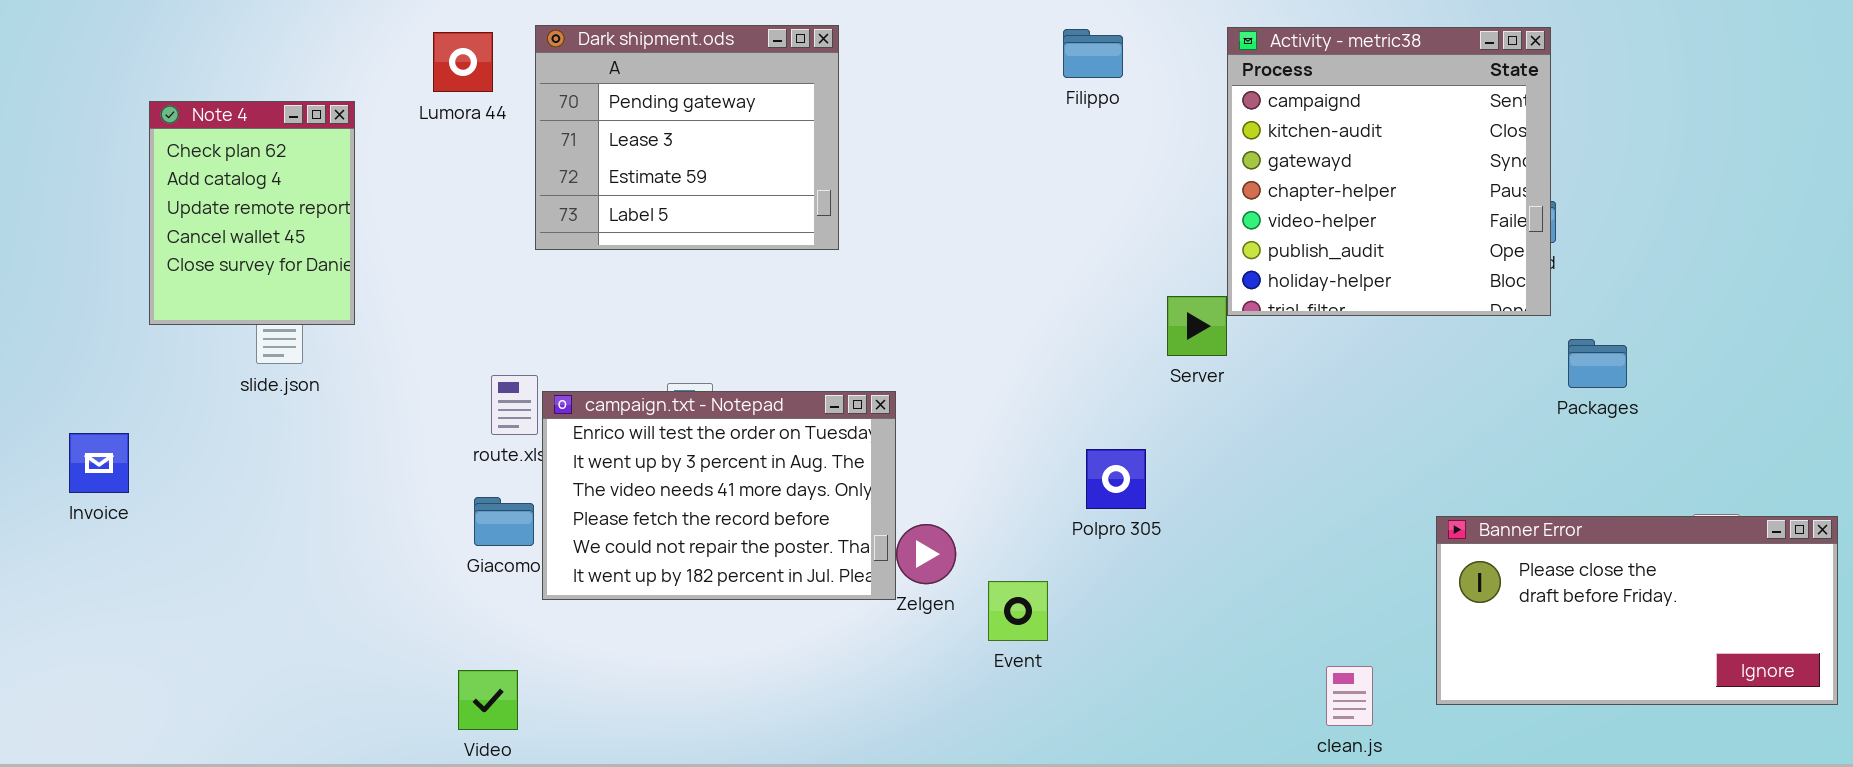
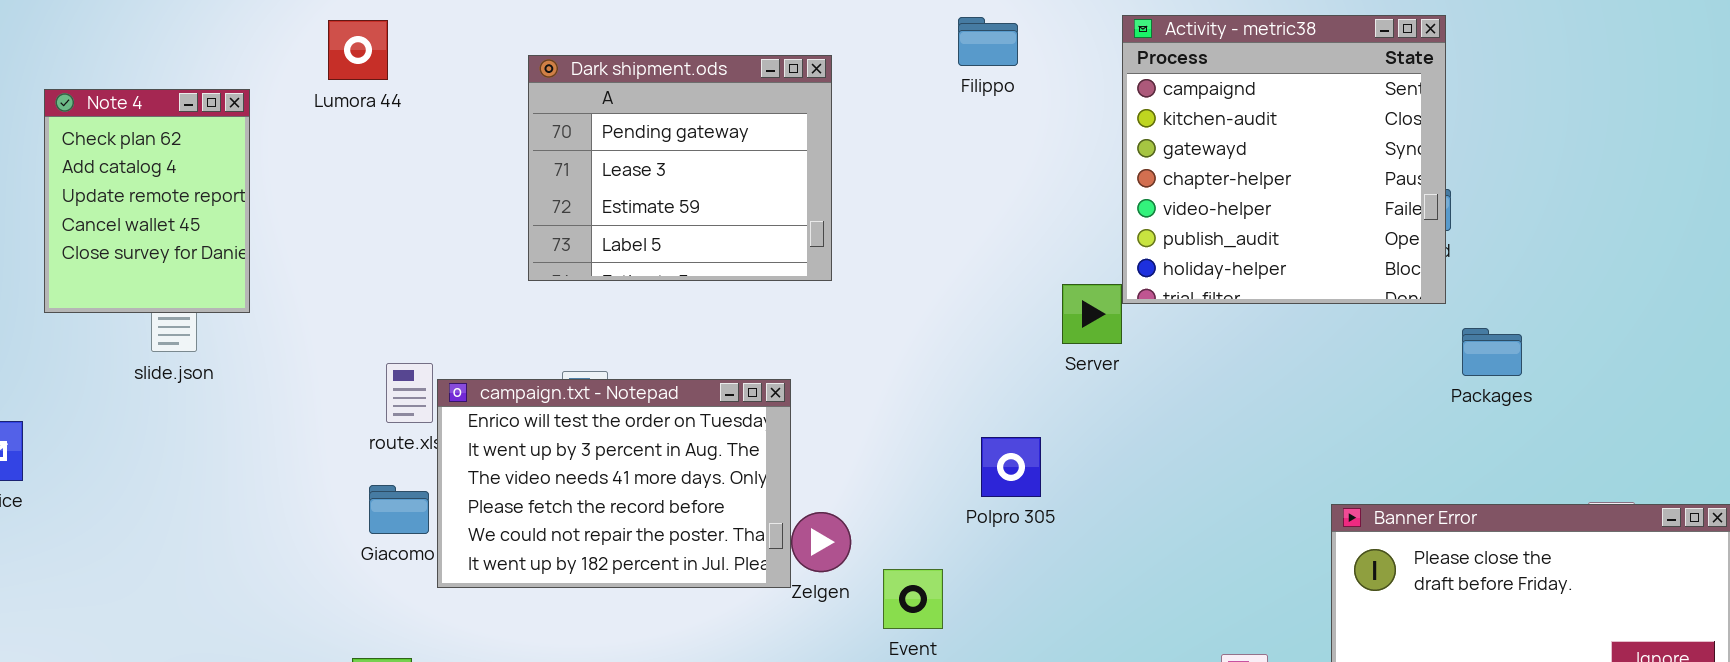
Dark shipment.ods: [535,25,839,250] -> [528,55,832,281], moved

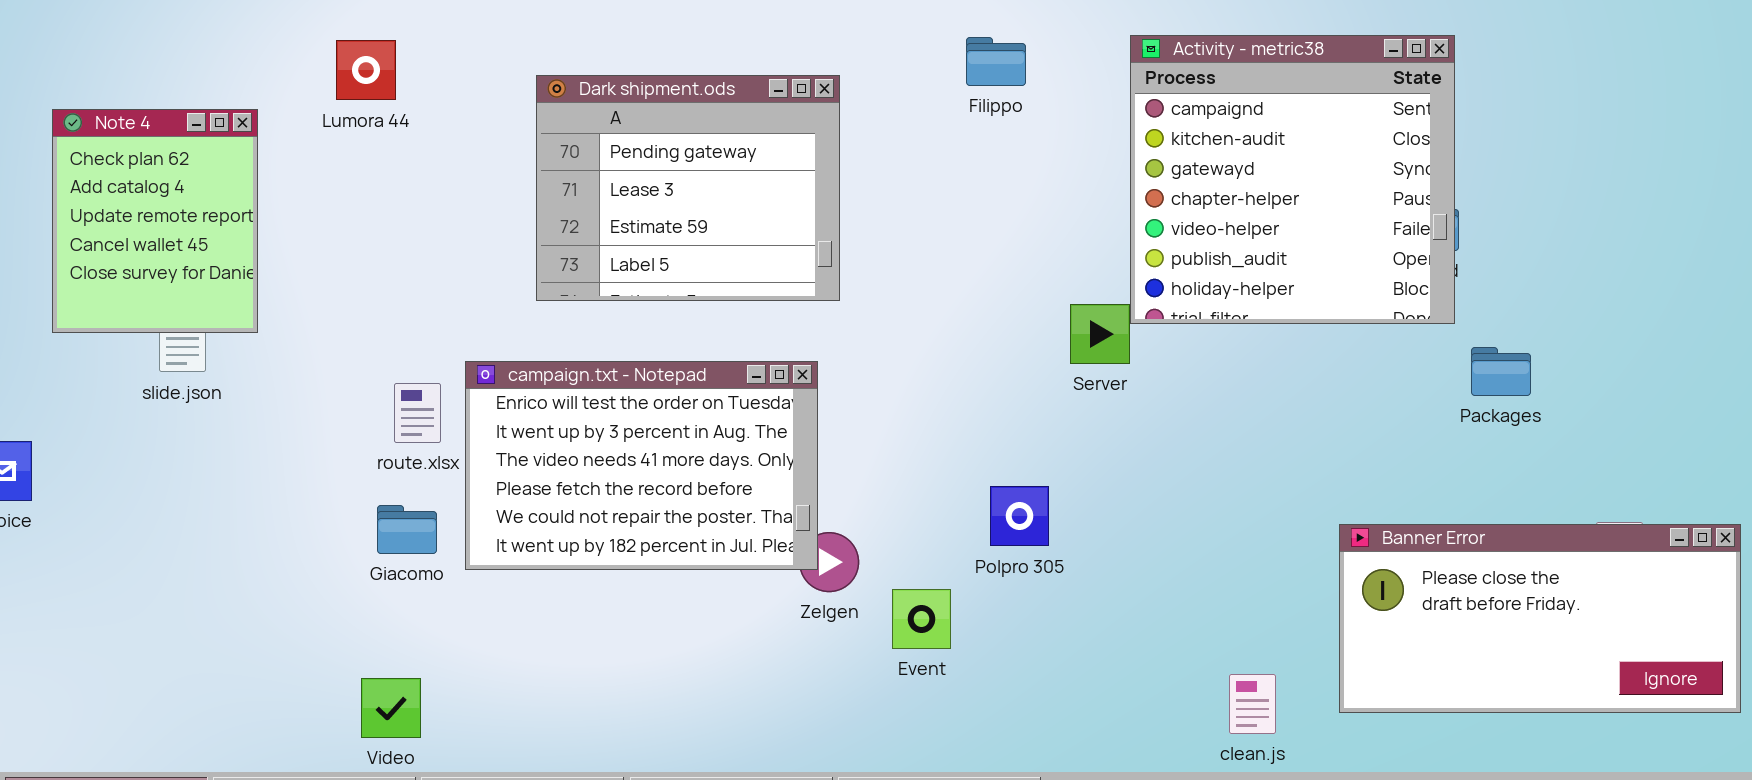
campaign.txt - Notepad: [437,379,791,588] -> [465,361,818,570], moved
Polpro 305: [981,437,1041,497] -> [990,486,1049,546], moved

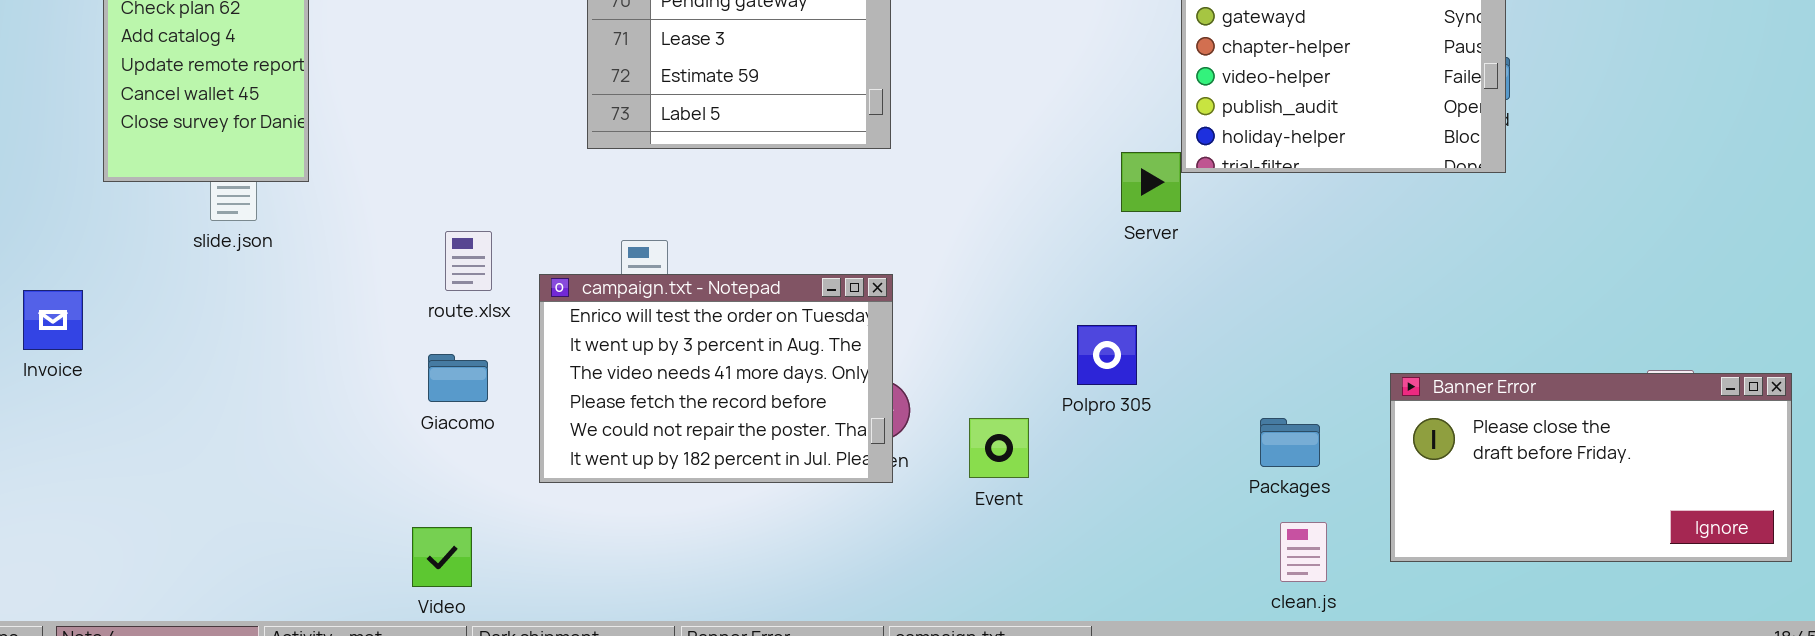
Packages: [1471,347,1531,396] -> [1260,418,1320,467], moved
campaign.txt - Notepad: [465,361,818,570] -> [539,274,893,483], moved
Polpro 305: [990,486,1049,546] -> [1077,325,1137,385], moved
Event: [892,589,951,649] -> [969,418,1029,478], moved

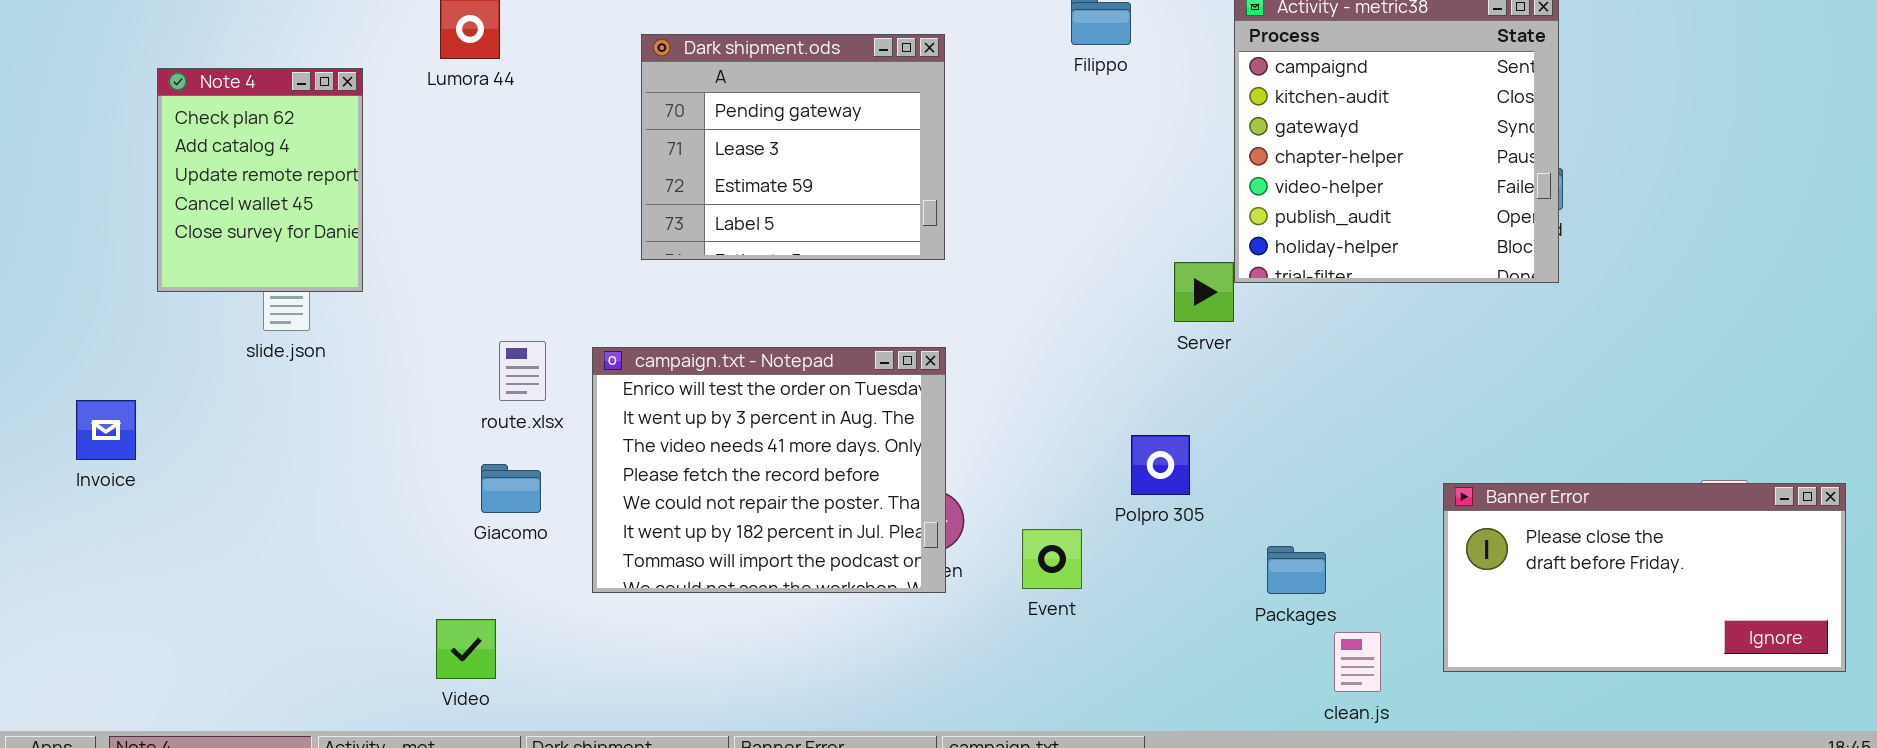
campaign.txt - Notepad: [539,274,893,483] -> [592,347,946,593], resized
Packages: [1260,418,1320,467] -> [1267,546,1326,594], moved
Video: [412,527,472,587] -> [436,619,496,679], moved

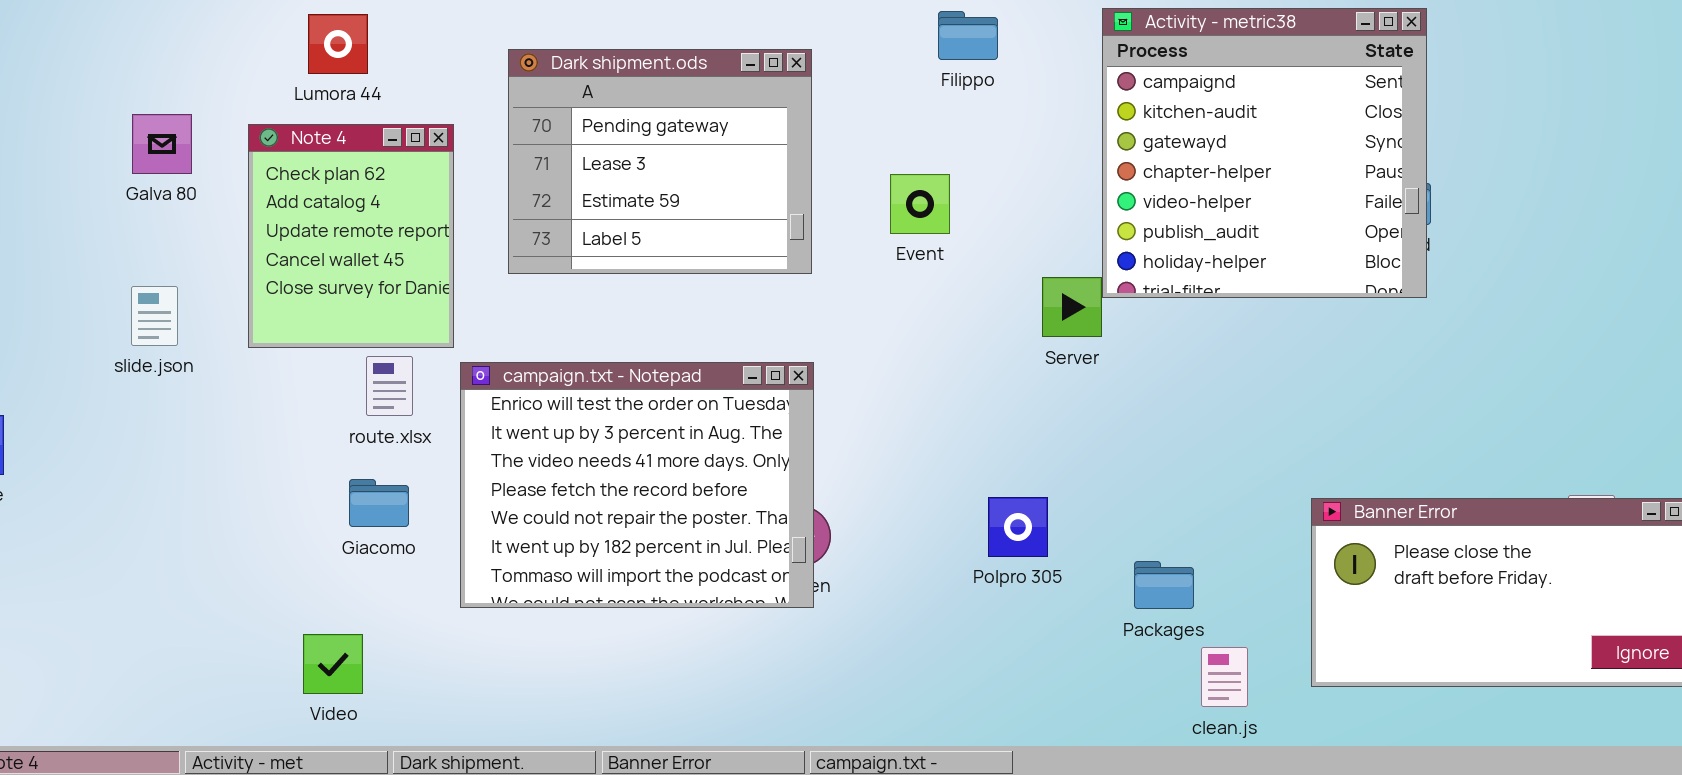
Note 4: [157,68,363,292] -> [248,124,454,348], moved
Polpro 305: [1131,435,1190,495] -> [988,497,1048,557], moved
Event: [1022,529,1082,589] -> [890,174,950,234], moved

